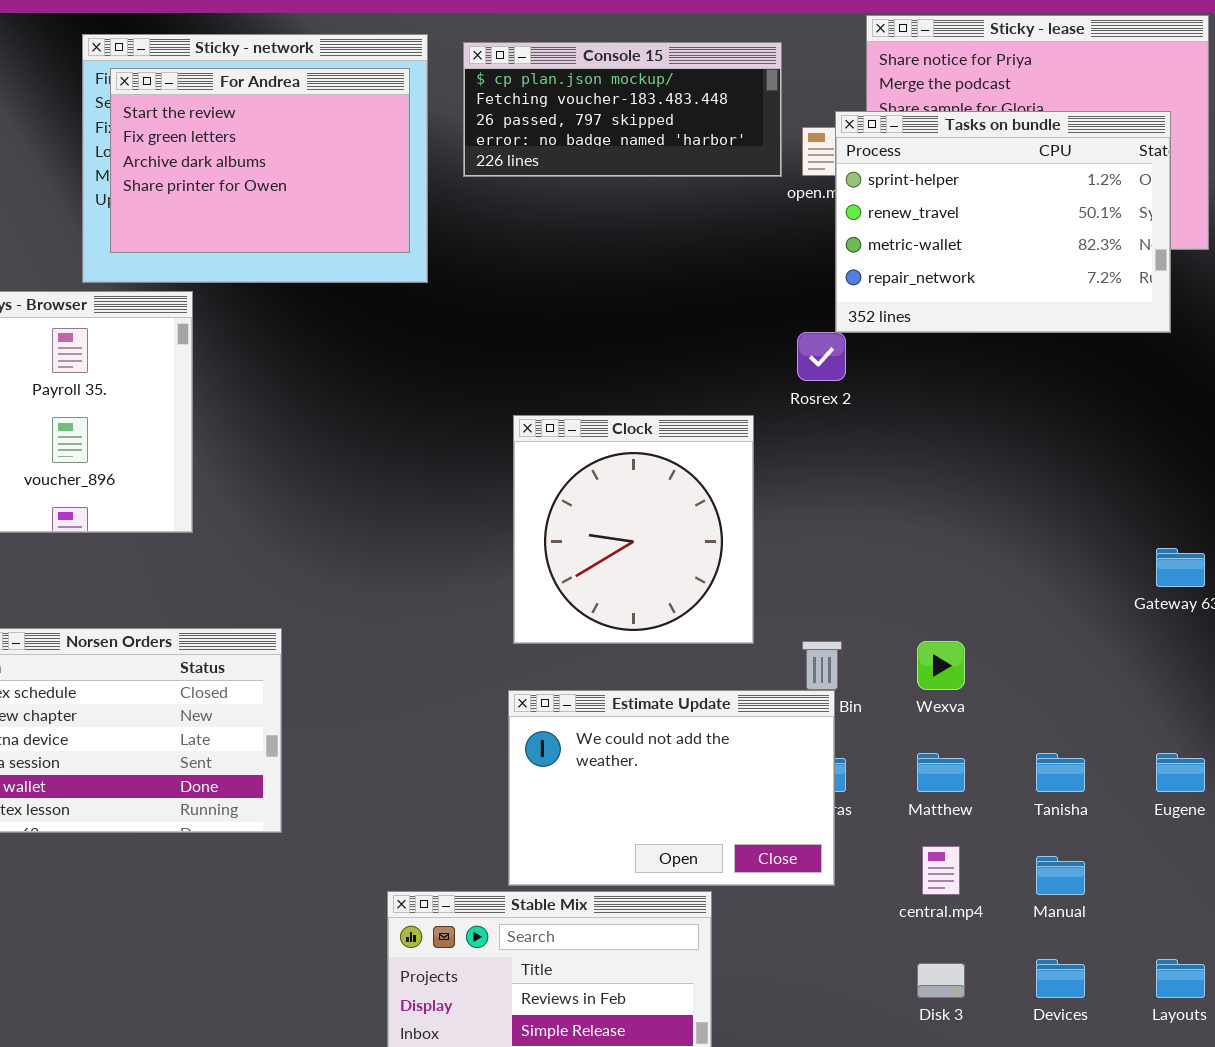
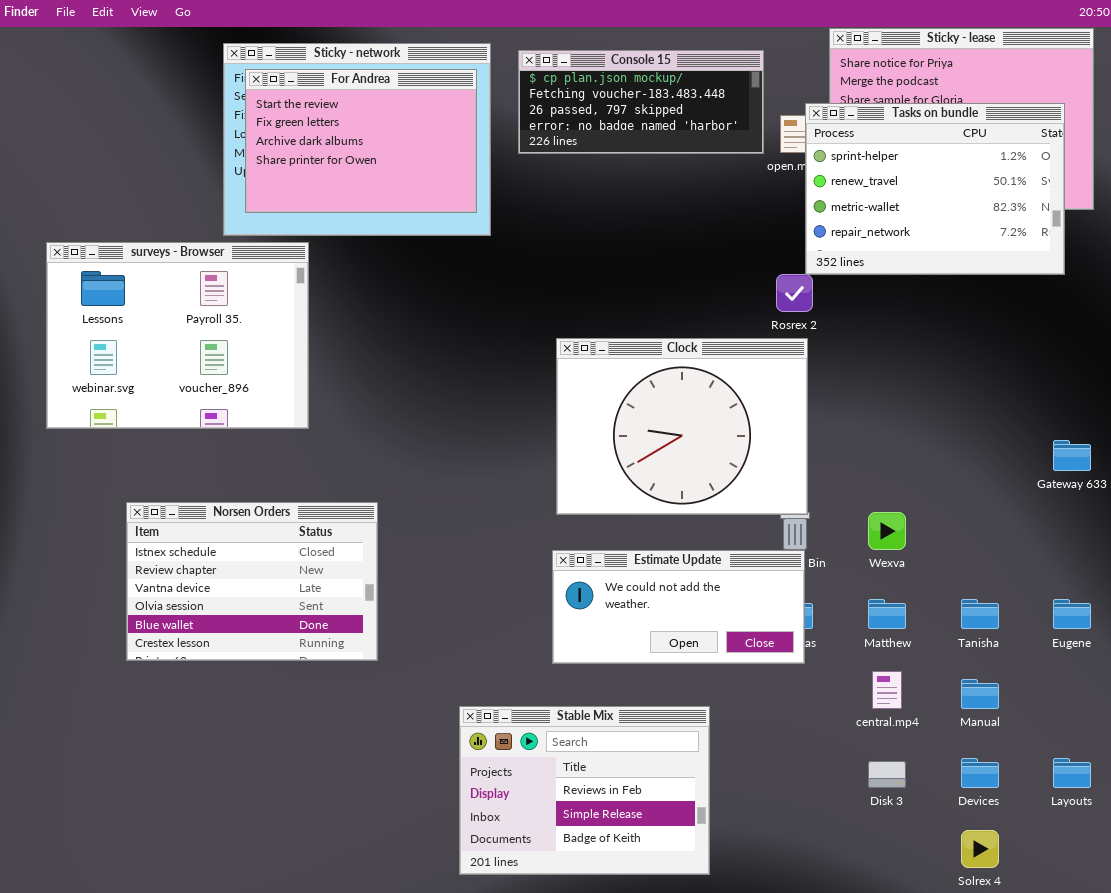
Clock: [513,415,754,644] -> [556,338,808,515], resized
Estimate Update: [508,690,835,886] -> [552,550,805,664], resized

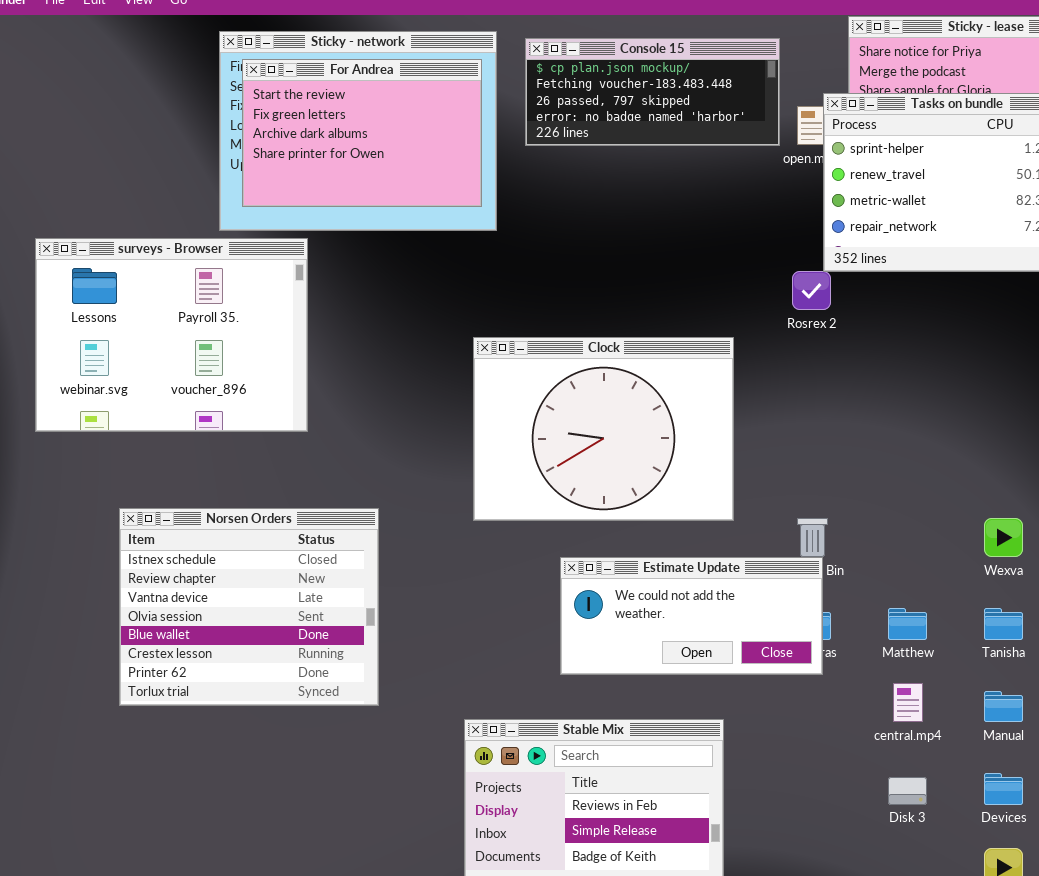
Clock: [556,338,808,515] -> [473,337,734,521], moved
Norsen Orders: [126,502,378,661] -> [119,508,379,706], resized
Wexva: [868,512,906,550] -> [984,518,1023,557], moved

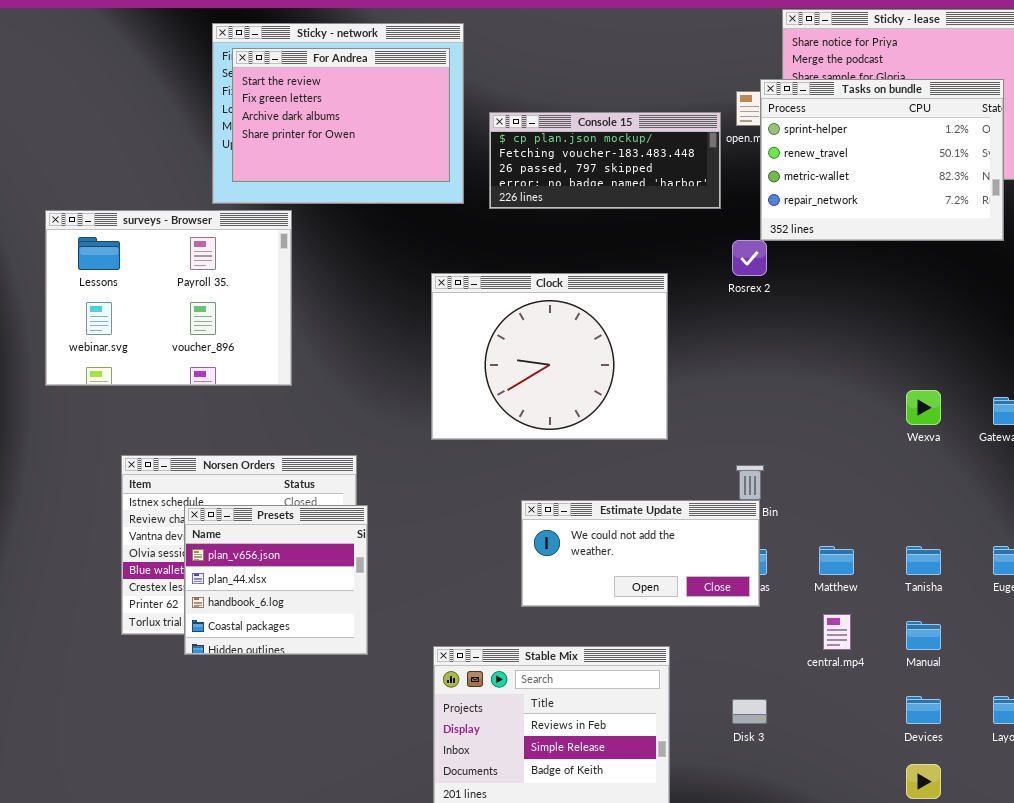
Console 15: [525,38,780,146] -> [489,112,721,209], moved
Clock: [473,337,734,521] -> [431,273,668,440], moved
Wexva: [984,518,1023,557] -> [906,390,941,425], moved
Presets: none -> [184,505,368,655], opened
Disk 3: [888,777,927,805] -> [732,699,767,724], moved

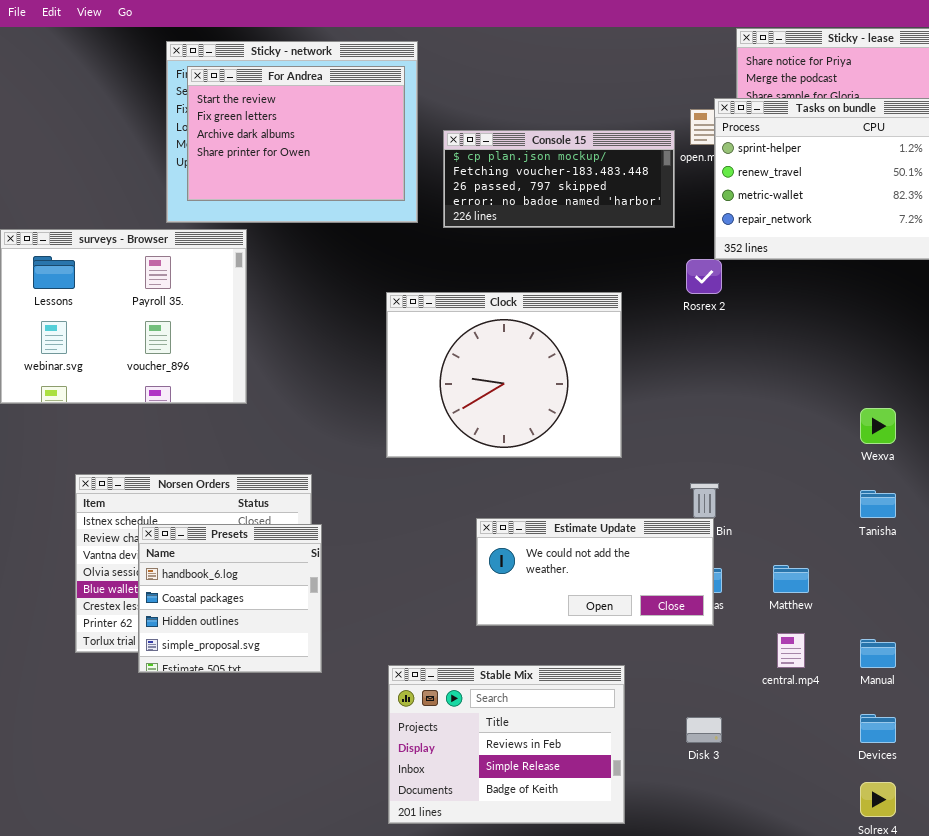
Presets: [184,505,368,655] -> [138,524,322,673], scrolled down 2 rows
Tanisha: [906,546,941,575] -> [860,490,896,518], moved

